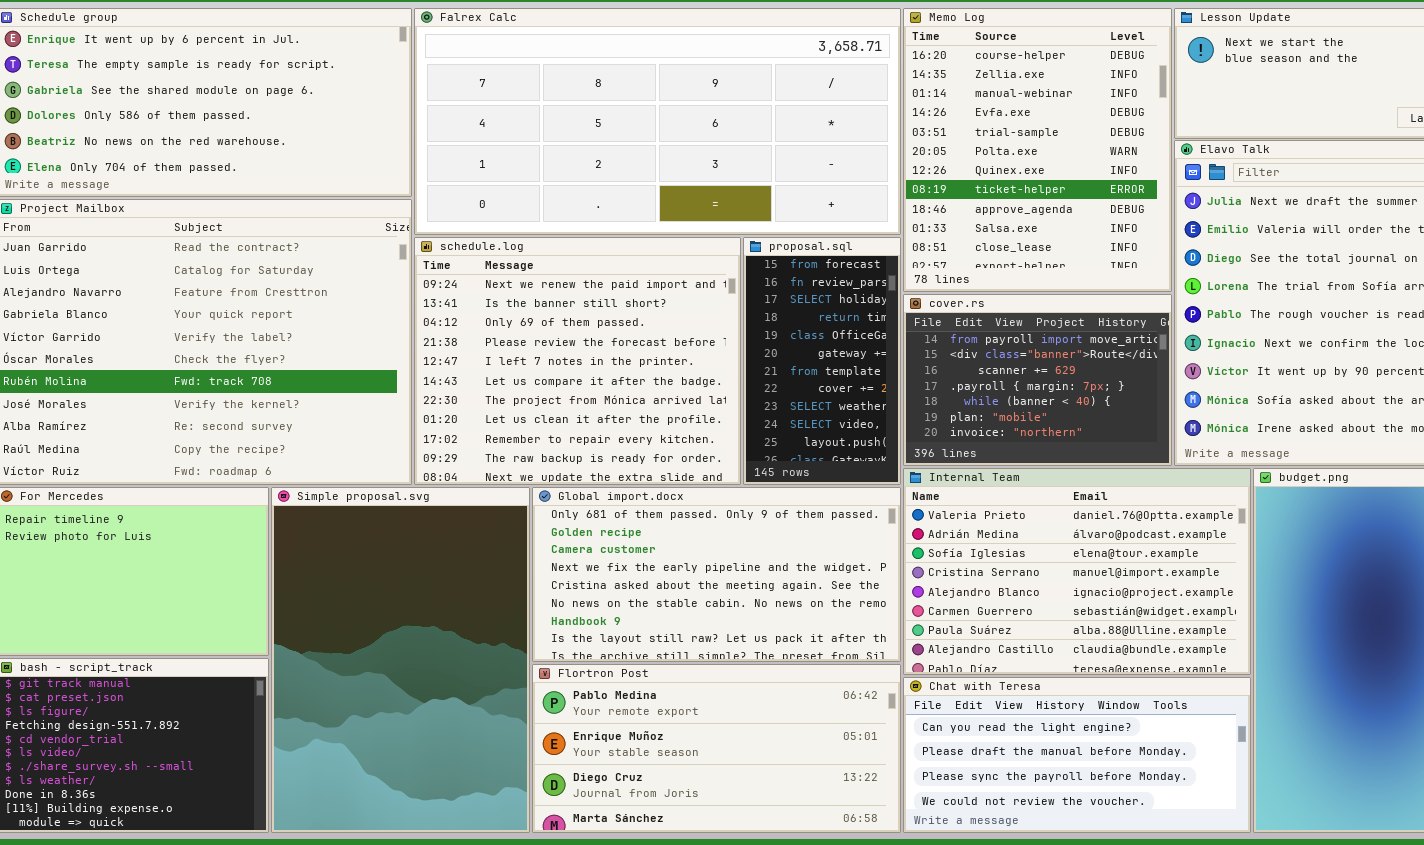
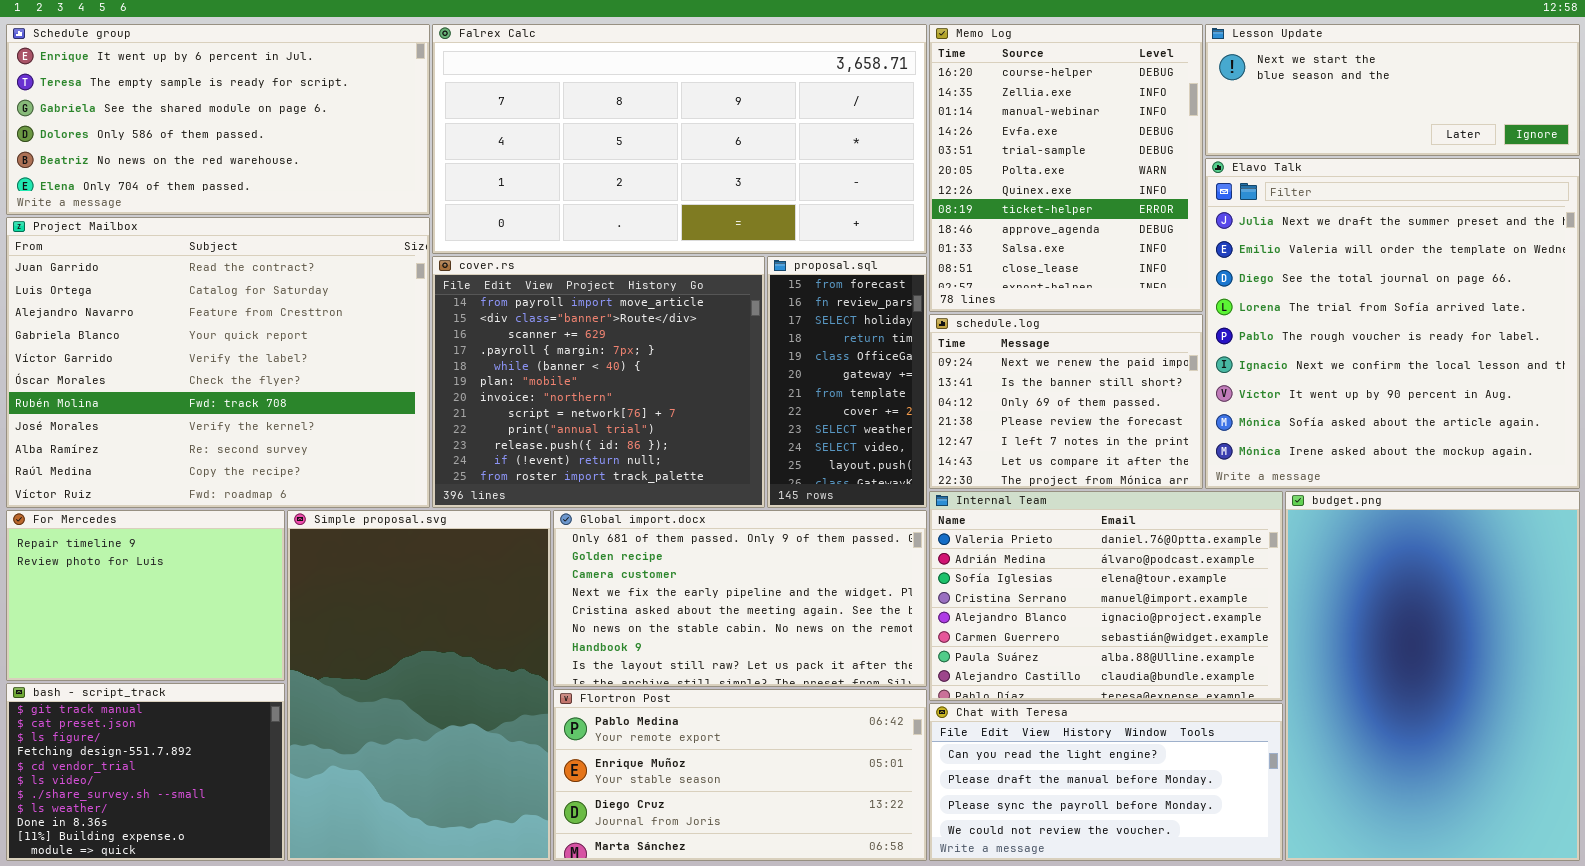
schedule.log: [414,237,741,485] -> [929,314,1203,489], moved, resized
cover.rs: [903,294,1172,466] -> [432,256,765,508], moved, resized

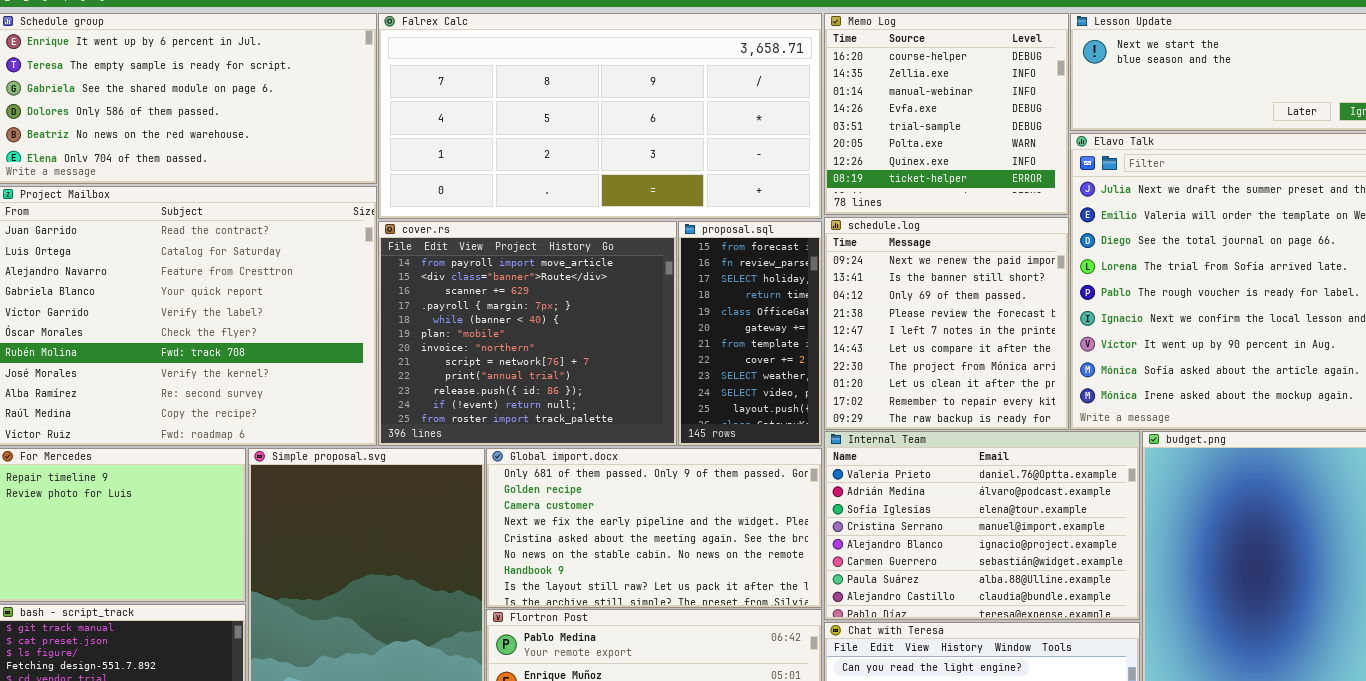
Memo Log: [929,24,1203,312] -> [824,13,1069,215], resized
schedule.log: [929,314,1203,489] -> [824,217,1069,430], resized

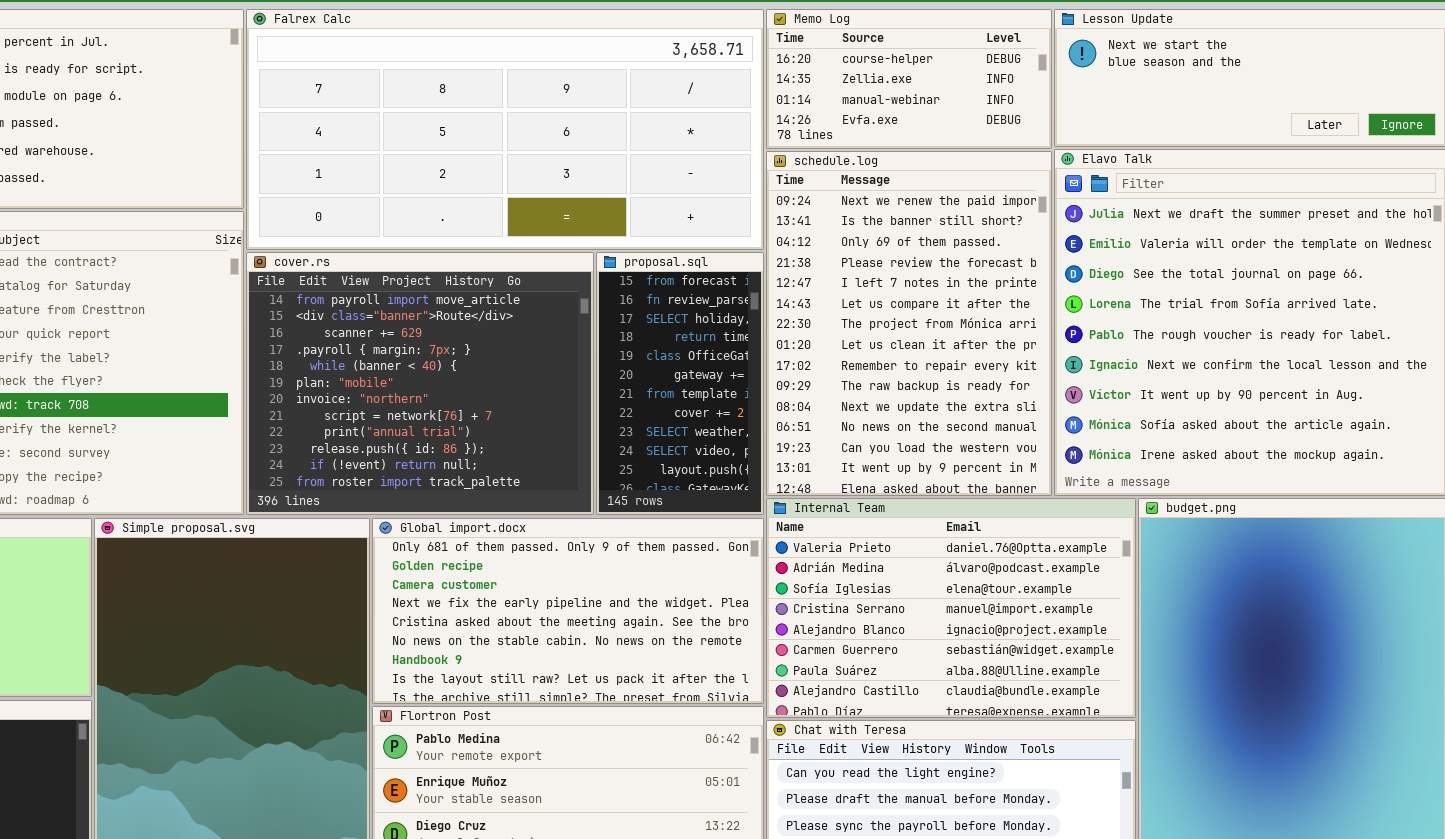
Memo Log: [824,13,1069,215] -> [766,9,1052,149], resized
schedule.log: [824,217,1069,430] -> [766,151,1052,496], resized

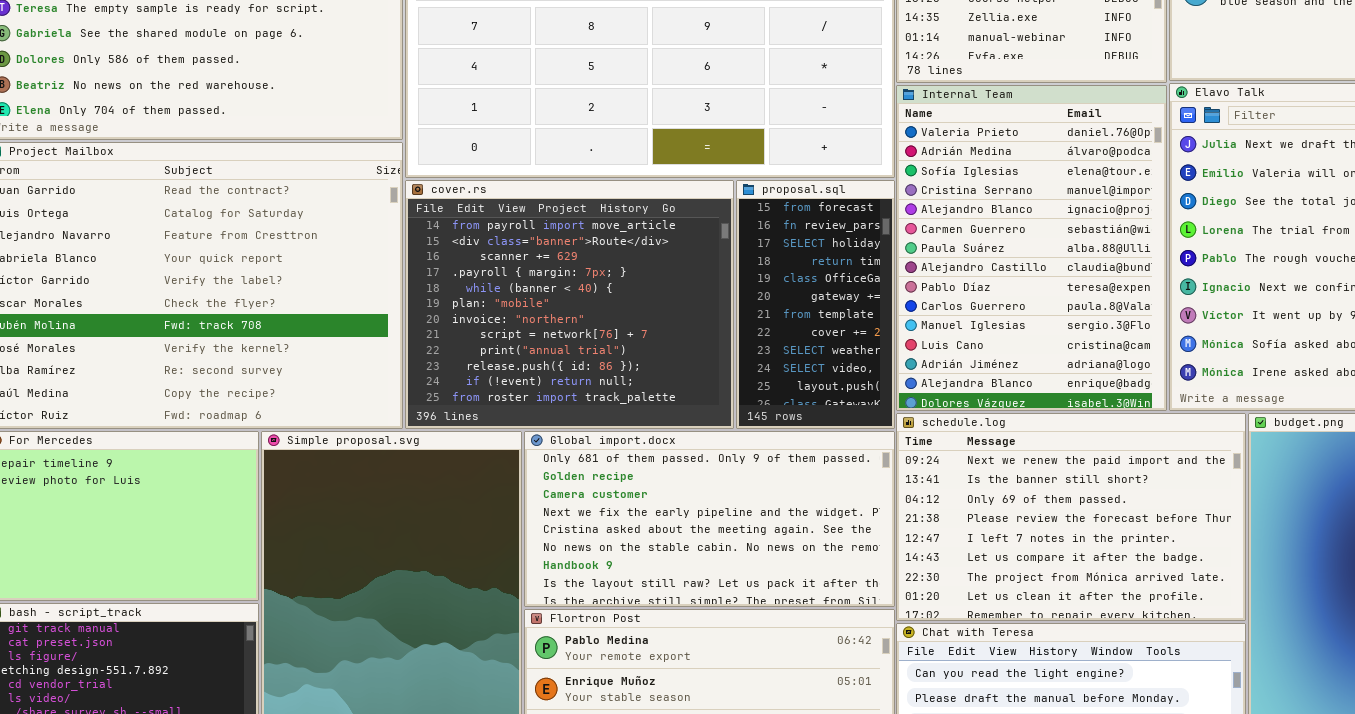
schedule.log: [766,151,1052,496] -> [896,413,1246,621], moved, resized
Internal Team: [766,498,1136,718] -> [896,85,1167,411], moved, resized

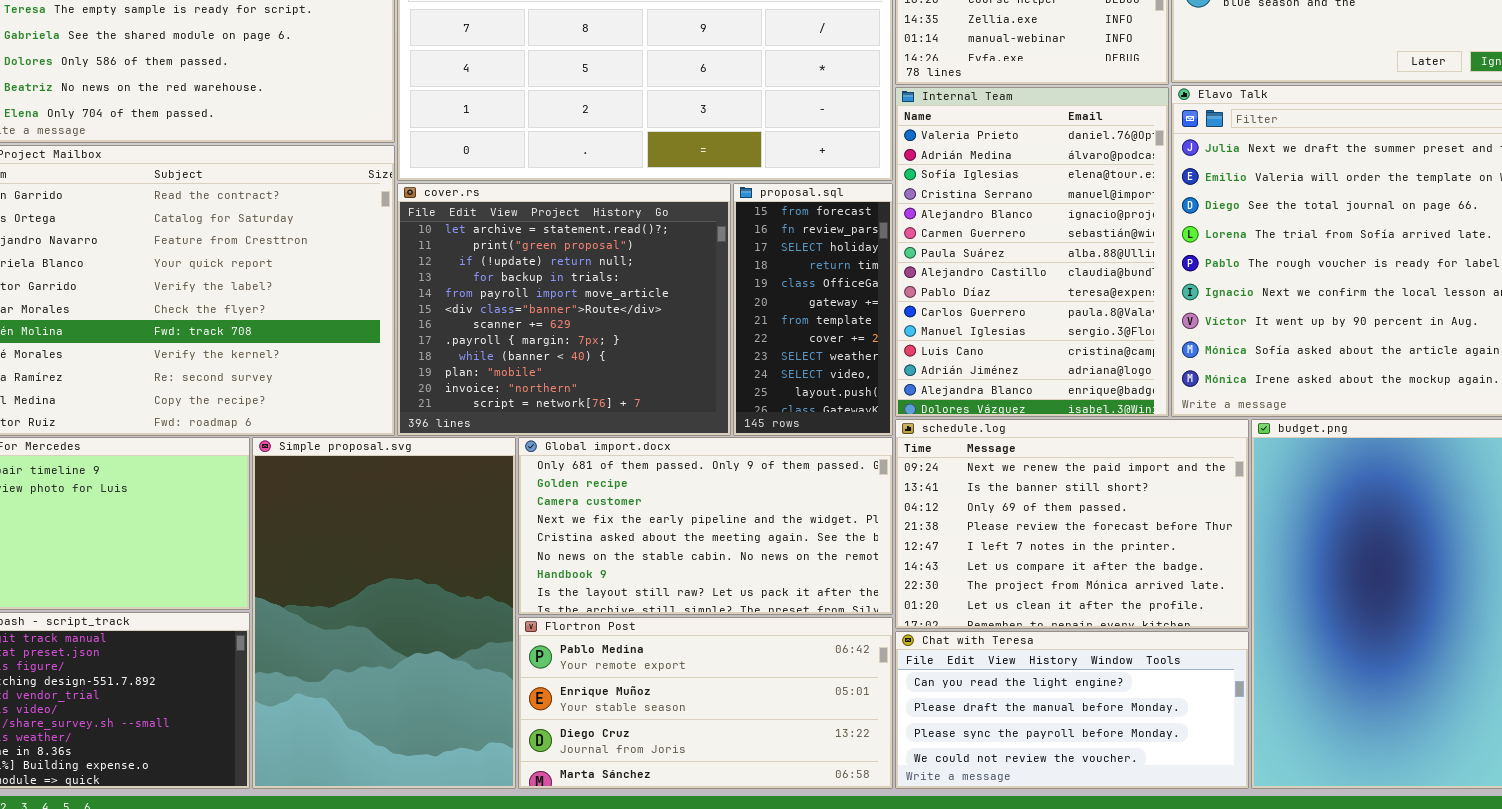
cover.rs: [405,180,734,429] -> [397,183,731,436], scrolled up 4 rows

